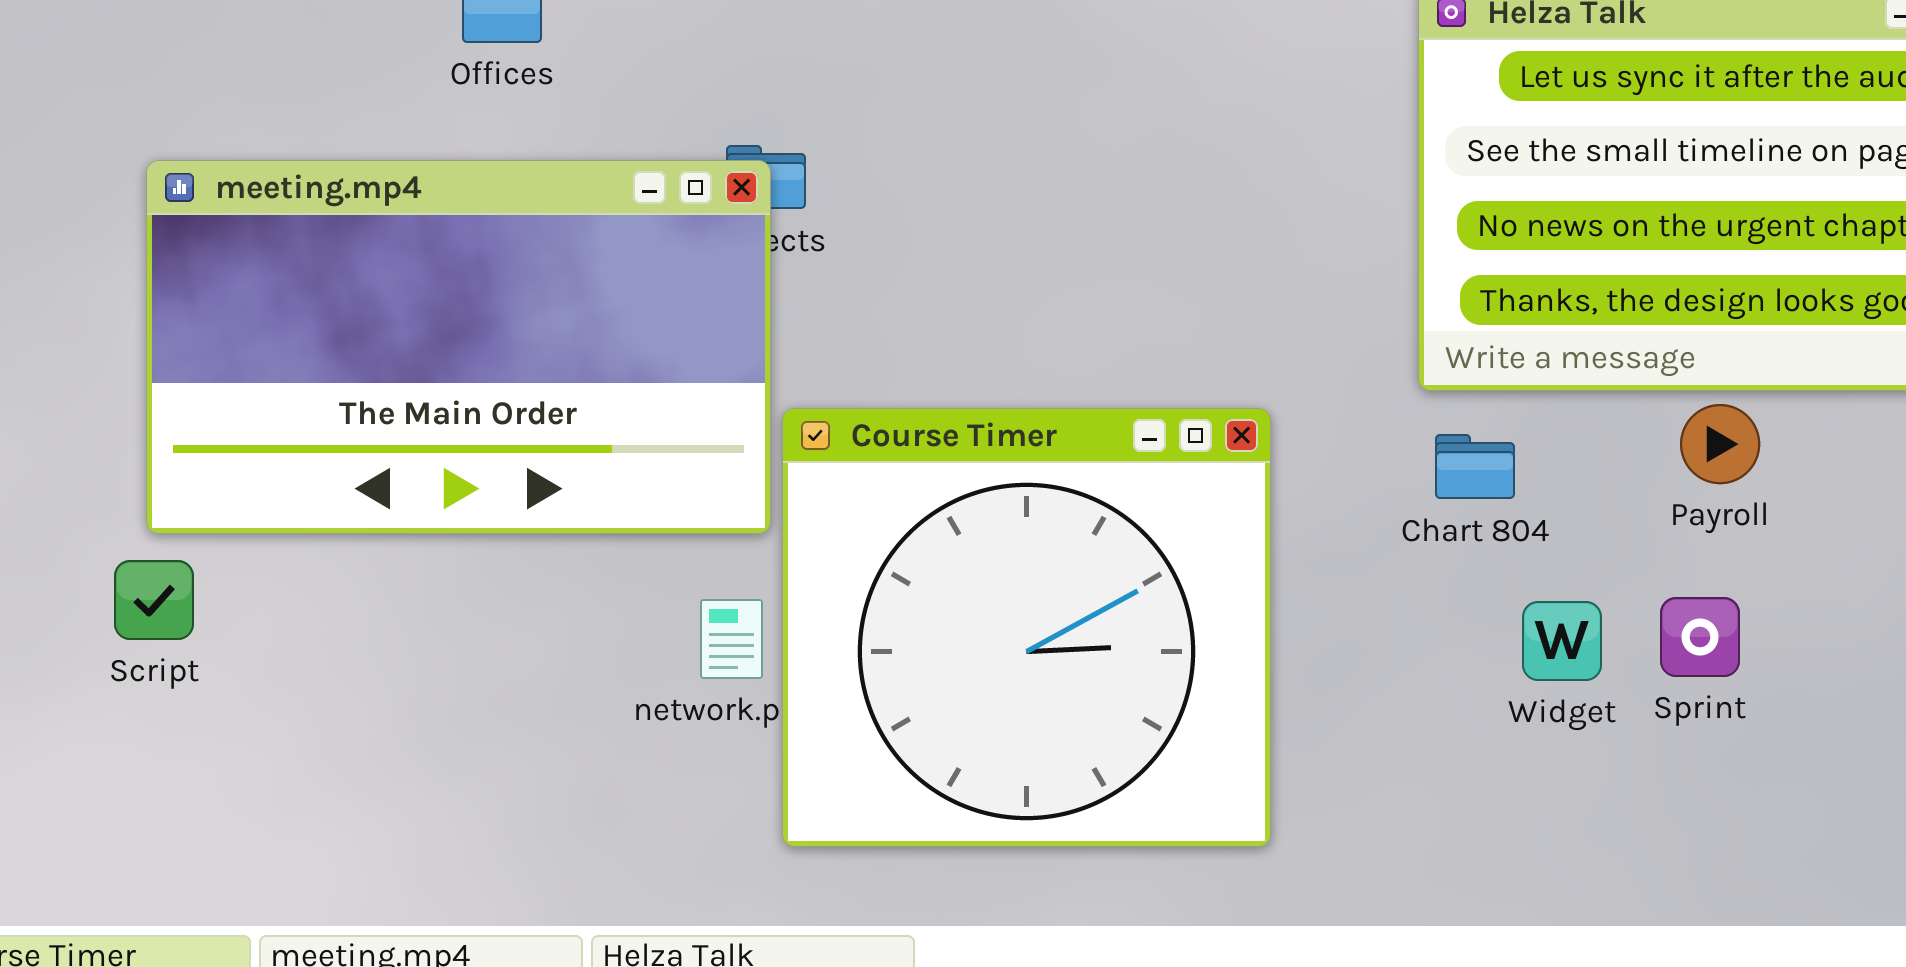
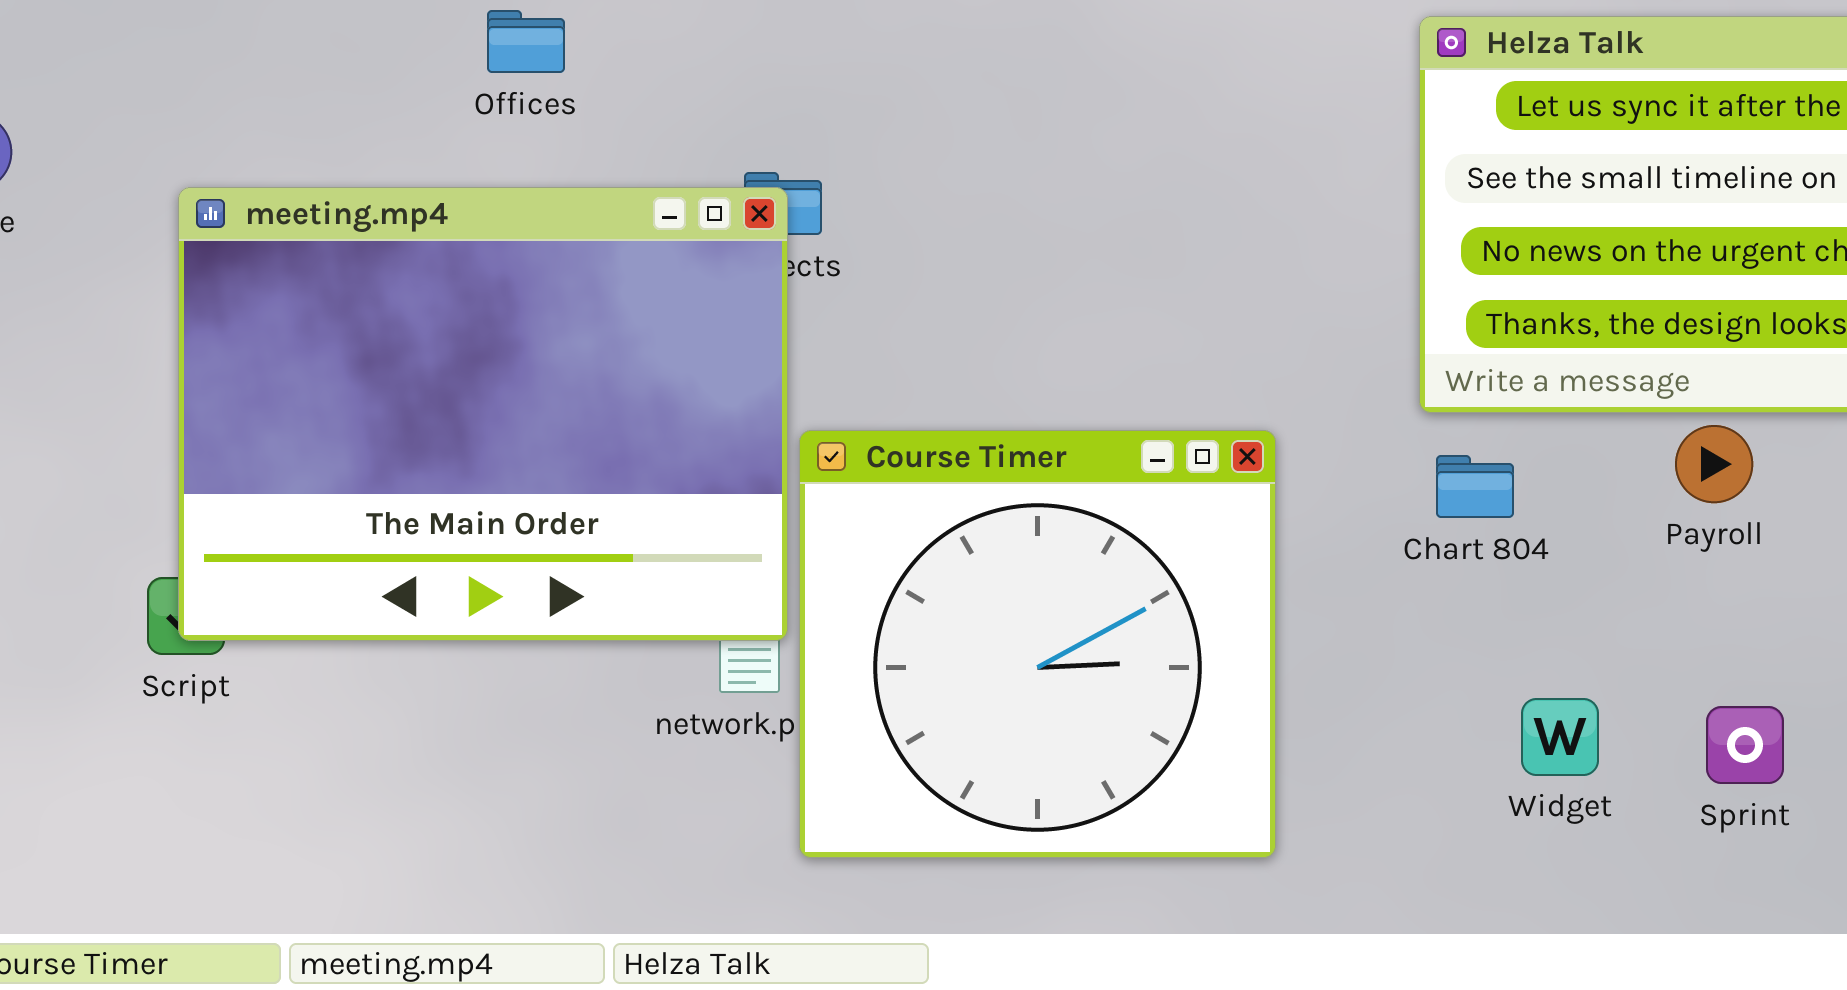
meeting.mp4: [146,160,771,534] -> [178,187,788,641], resized
Sprint: [1660,597,1740,677] -> [1706,706,1784,784], moved
Widget: [1522,601,1602,681] -> [1521,698,1599,776], moved

